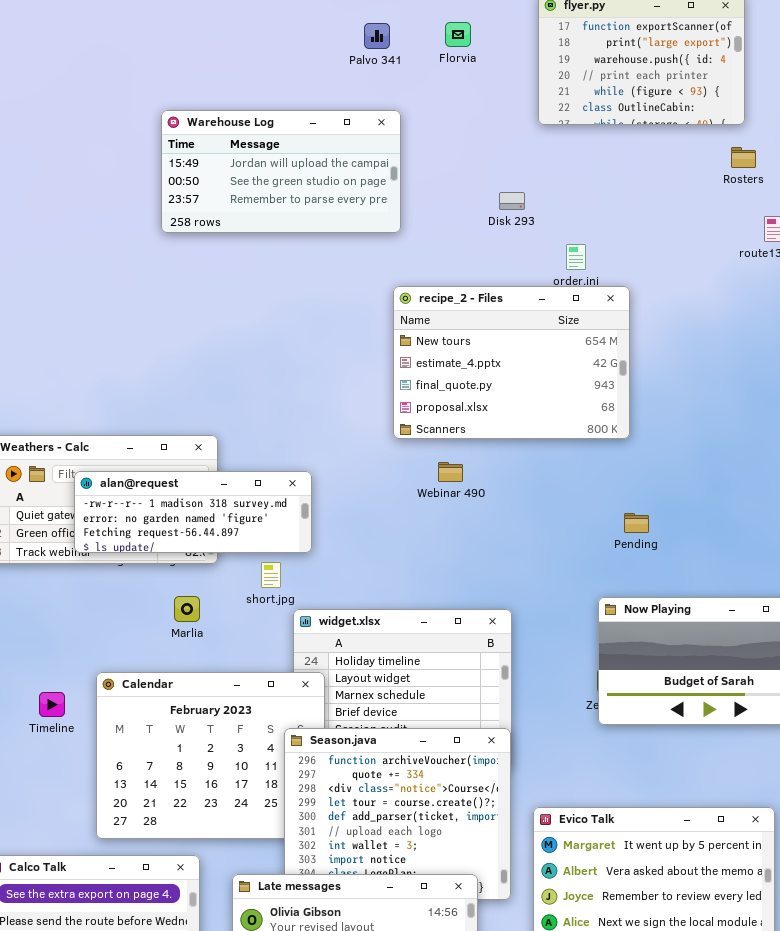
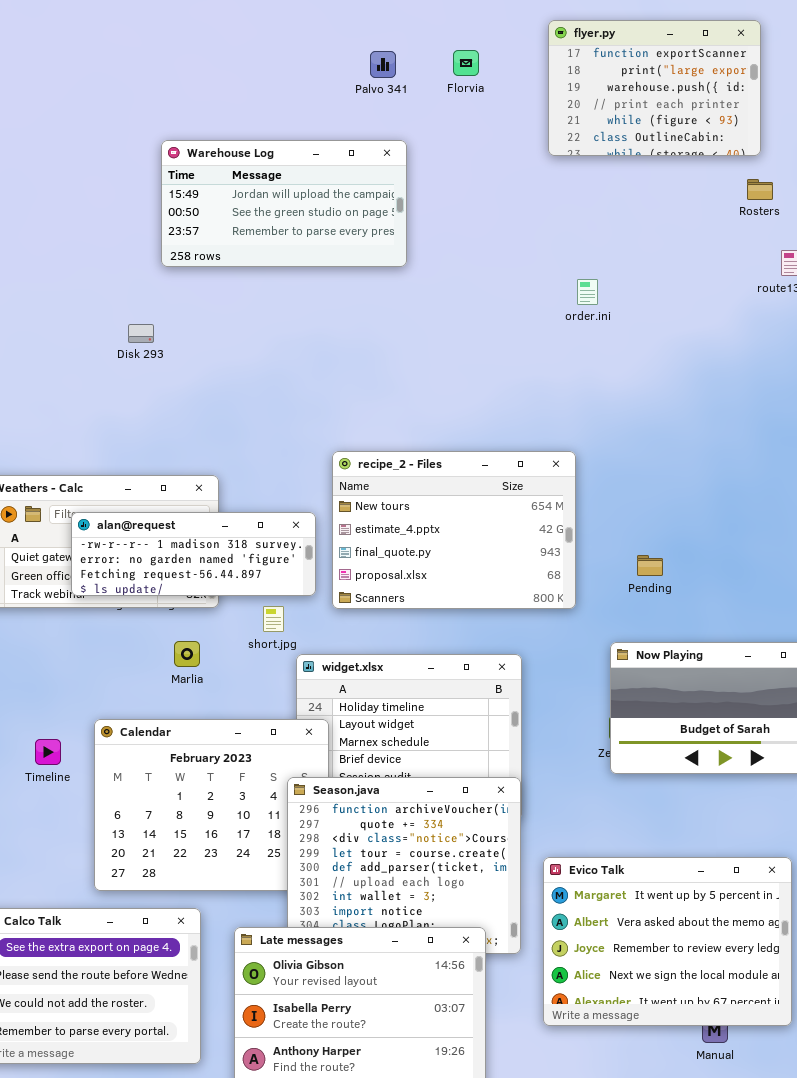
Disk 293: [499,192,525,210] -> [128,324,154,343], moved
recipe_2 - Files: [393,286,630,439] -> [332,451,576,609], moved

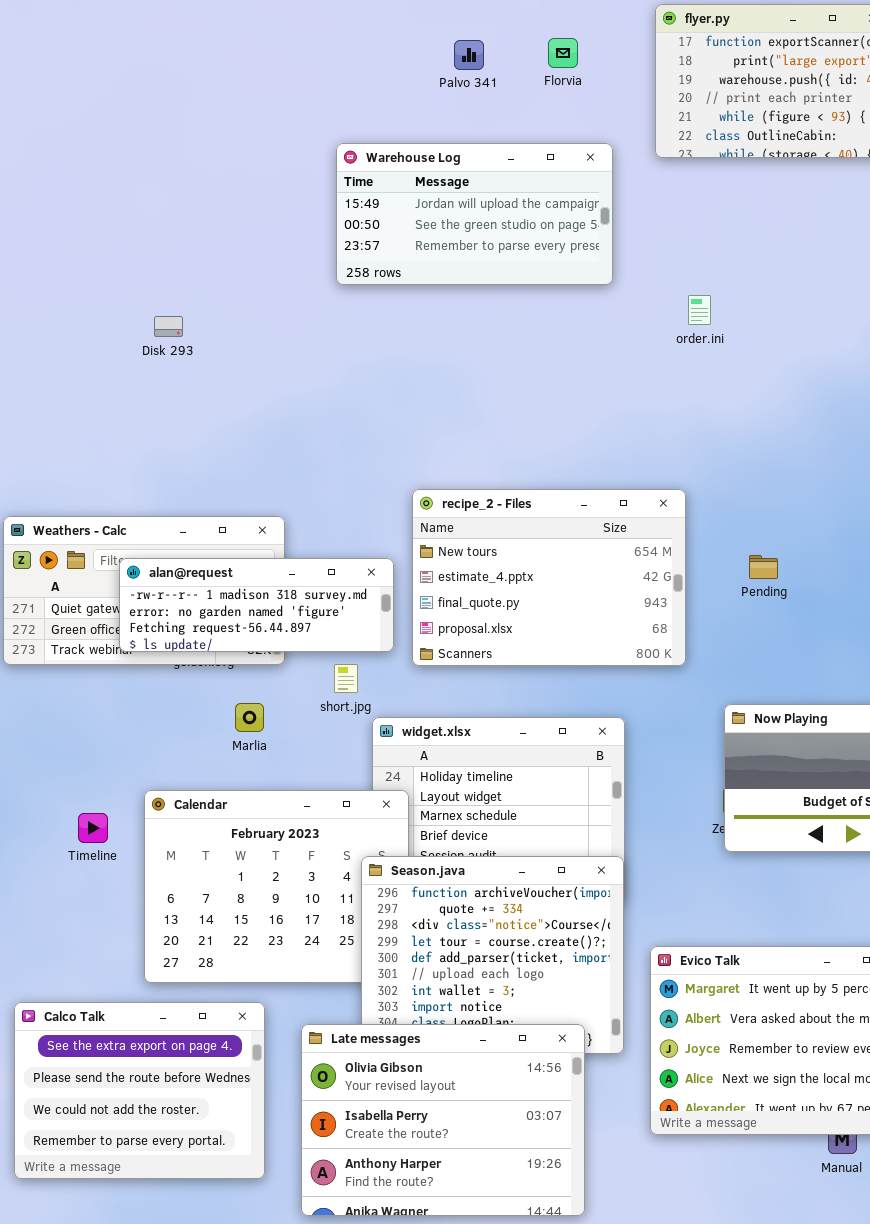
Warehouse Log: [161,140,407,267] -> [336,143,613,285], moved
Disk 293: [128,324,154,343] -> [154,316,183,337], moved
Pending: [637,555,663,576] -> [749,555,778,579], moved

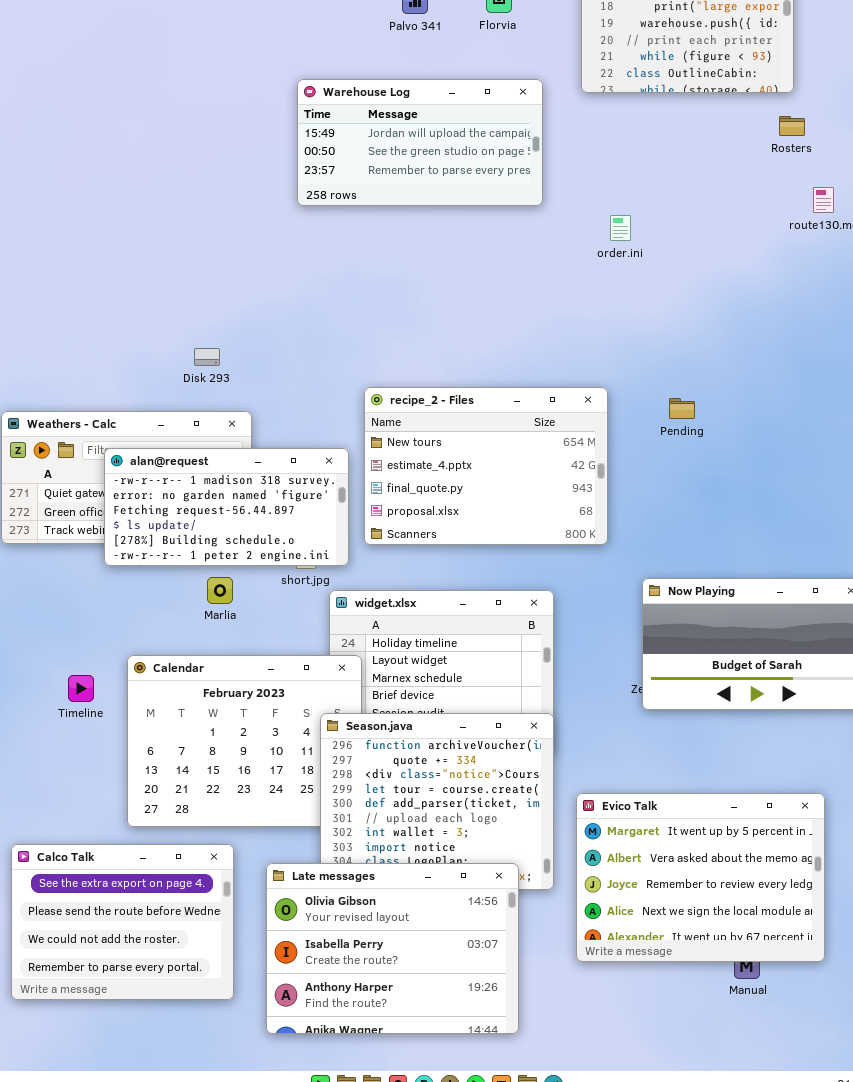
Disk 293: [154,316,183,337] -> [194,348,220,366], moved
Pending: [749,555,778,579] -> [669,398,695,419], moved
alan@request: [119,558,394,652] -> [104,448,349,566], resized

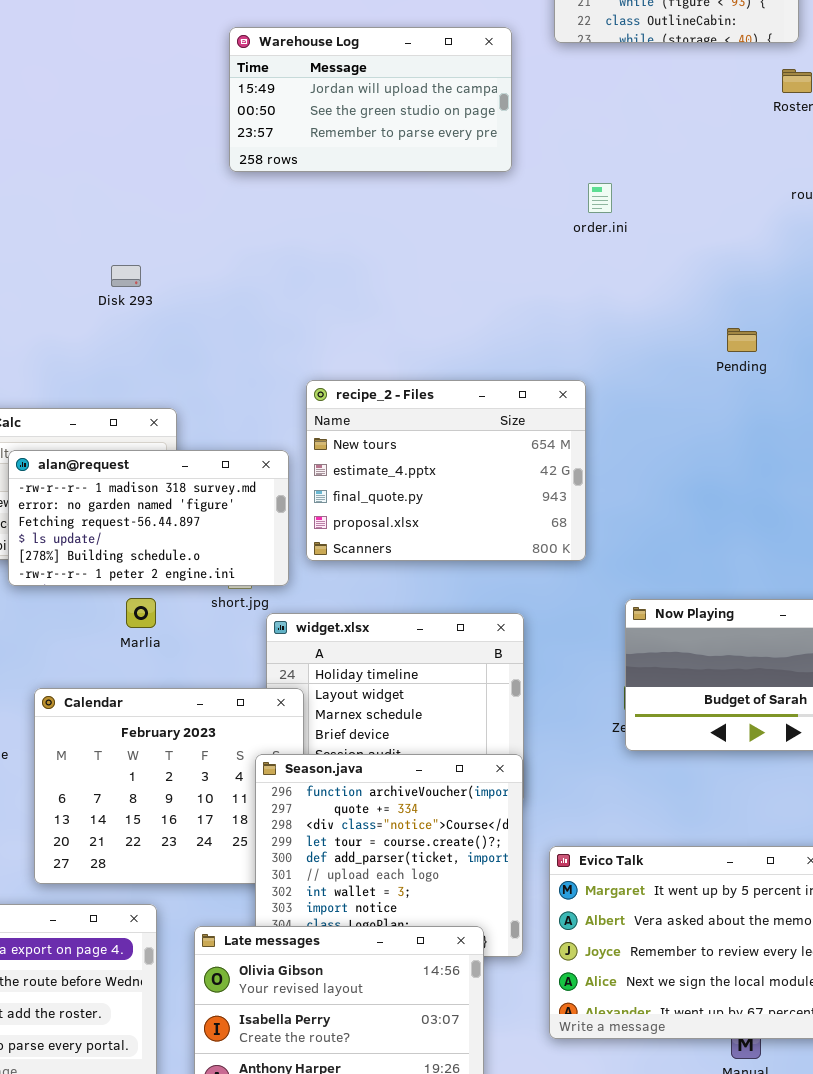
Disk 293: [194,348,220,366] -> [111,265,141,287], moved
Pending: [669,398,695,419] -> [727,328,757,352], moved

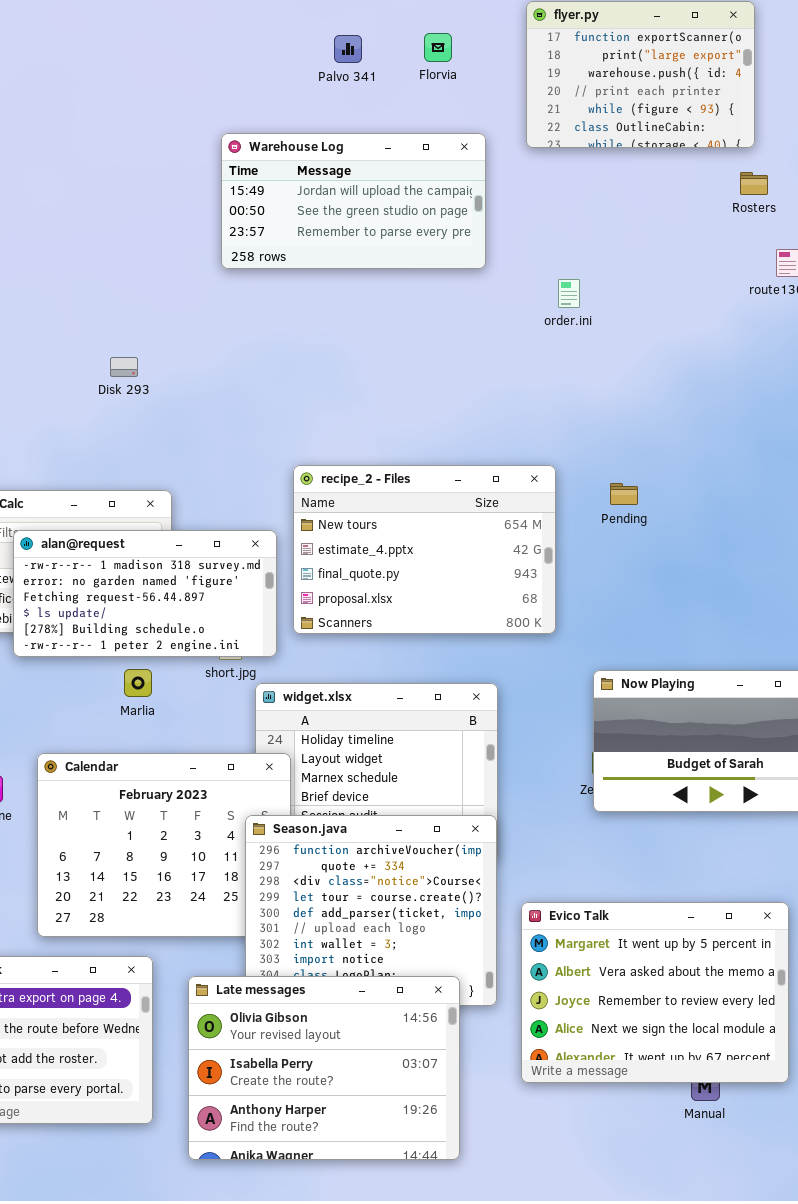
Pending: [727,328,757,352] -> [610,483,638,505], moved

